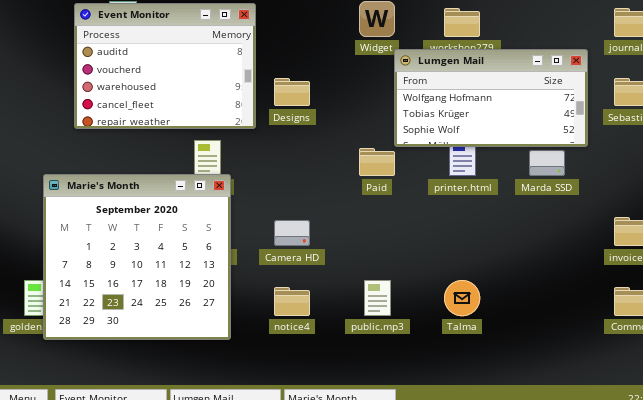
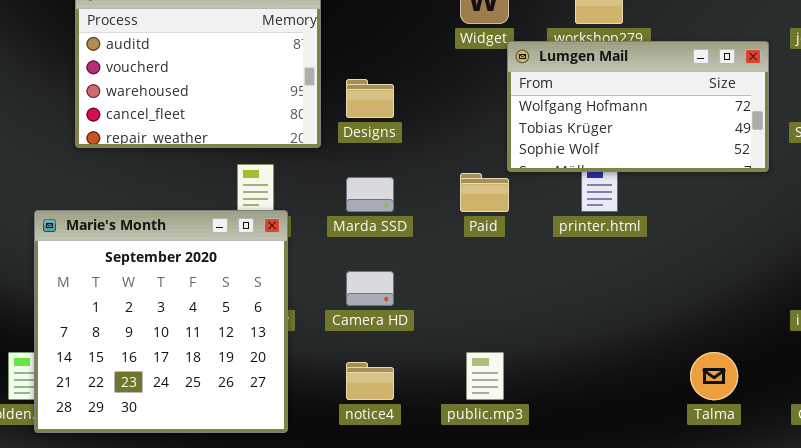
Marda SSD: [529,150,565,176] -> [346,177,394,212], moved
Talma: [444,280,480,316] -> [690,352,738,400], moved

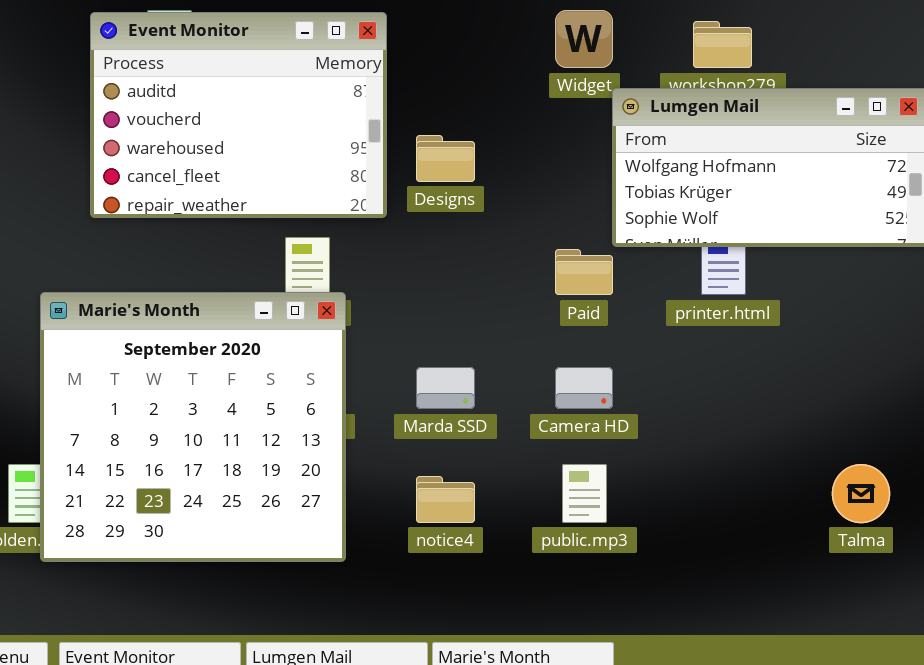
Marda SSD: [346,177,394,212] -> [416,367,475,409], moved
Camera HD: [346,271,394,306] -> [555,367,613,409], moved

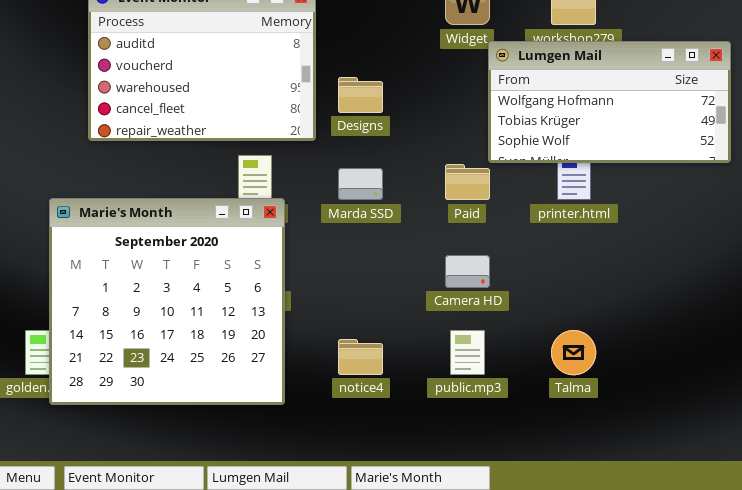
Marda SSD: [416,367,475,409] -> [338,168,383,200], moved
Talma: [832,464,890,523] -> [551,330,596,375], moved

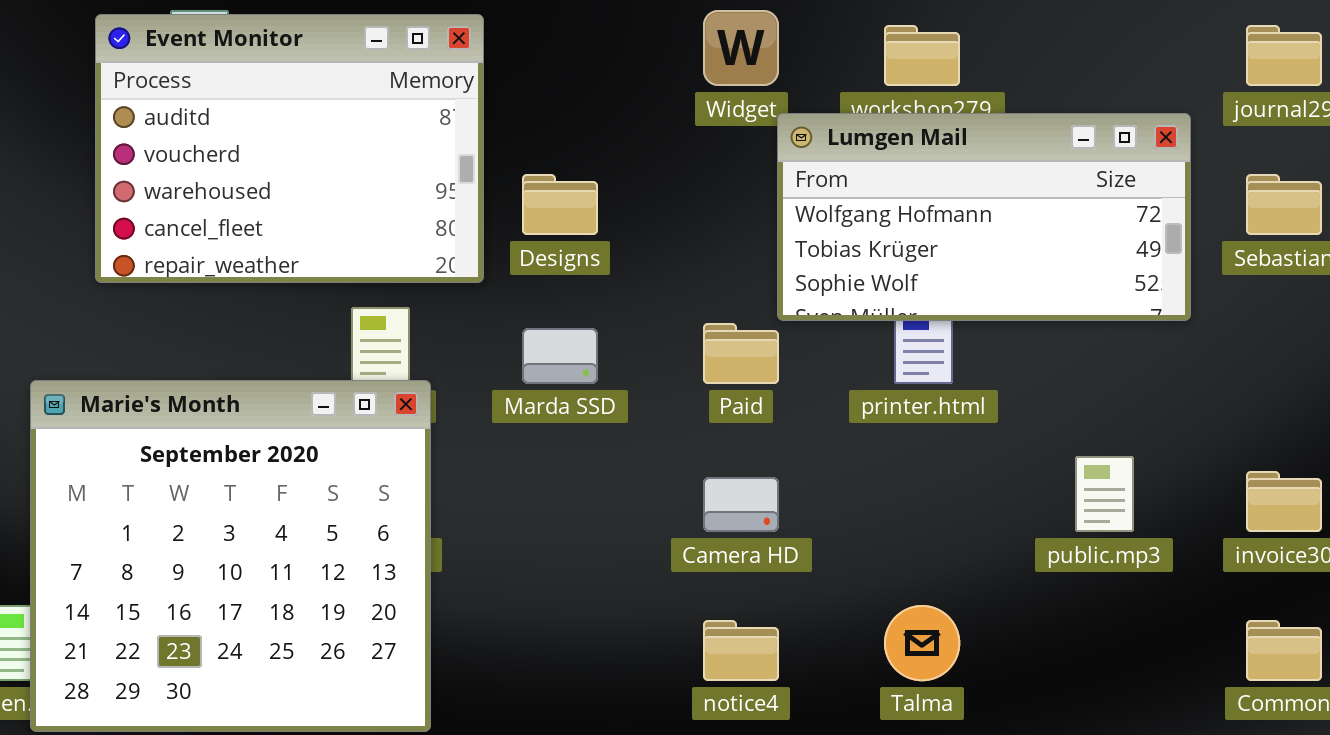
public.mp3: [450,330,485,375] -> [1075,456,1134,532], moved
notice4: [338,339,383,375] -> [703,620,779,681], moved

